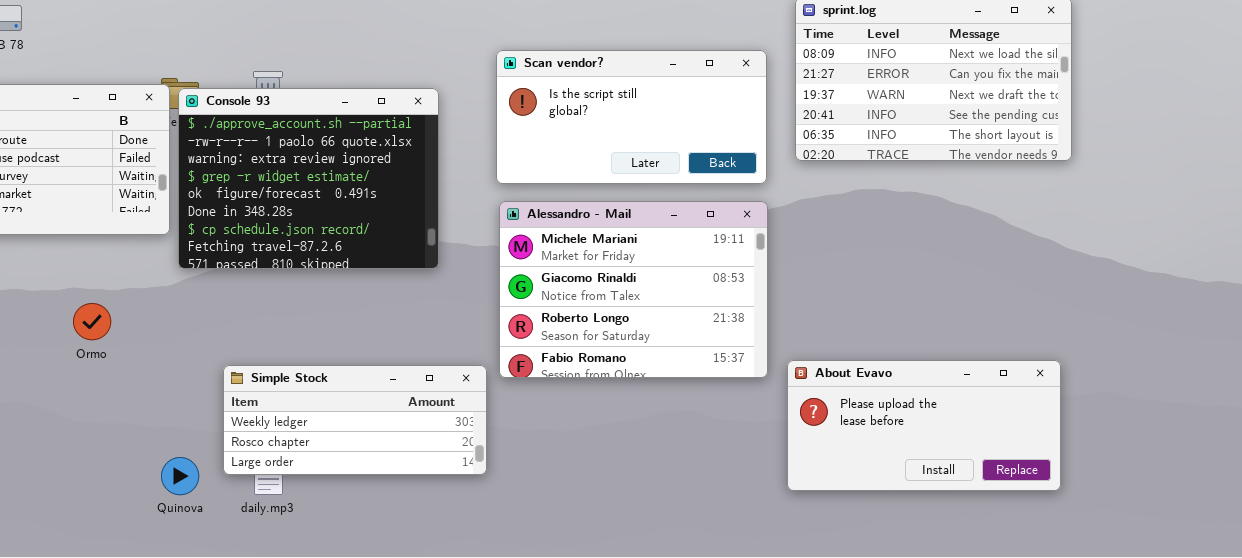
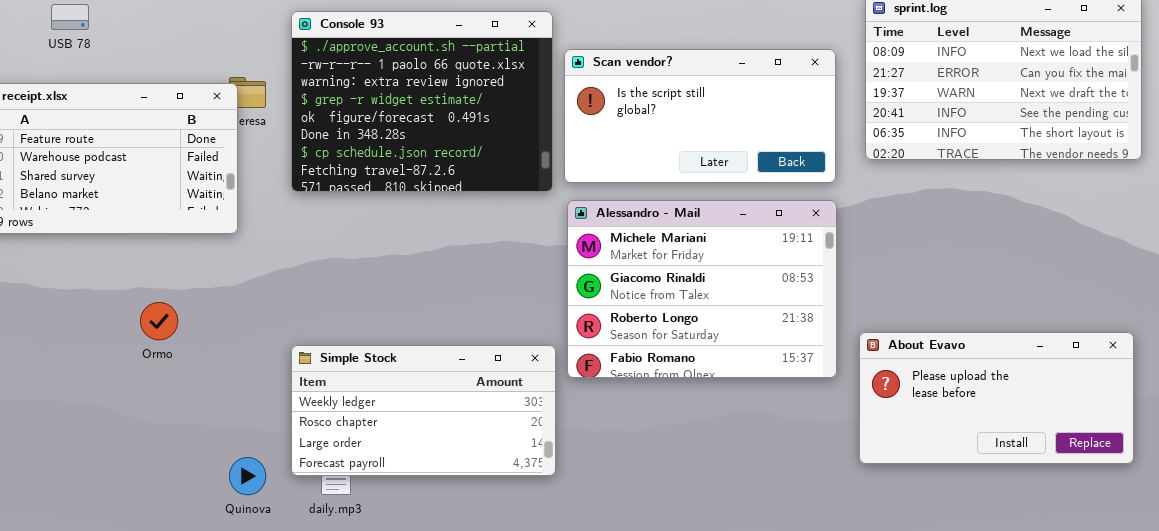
Console 93: [178,88,439,269] -> [291,11,553,192], moved
About Evavo: [787,360,1061,491] -> [859,332,1134,464], moved
Simple Stock: [223,365,487,475] -> [291,345,556,476], resized

